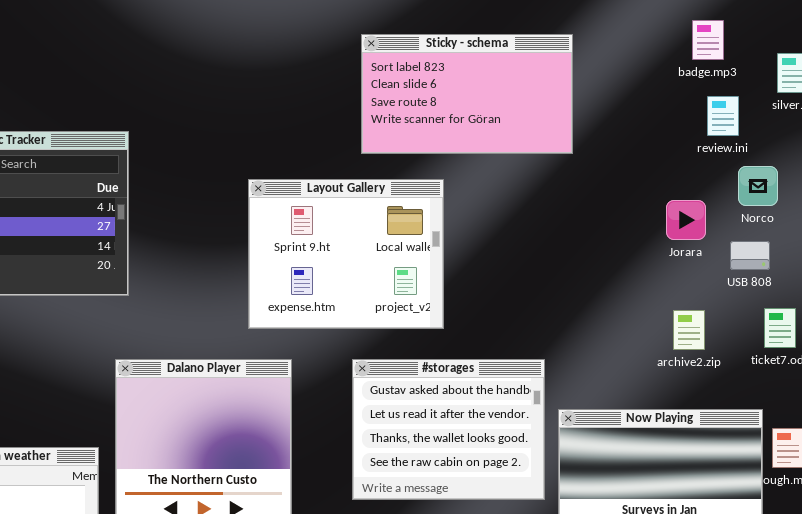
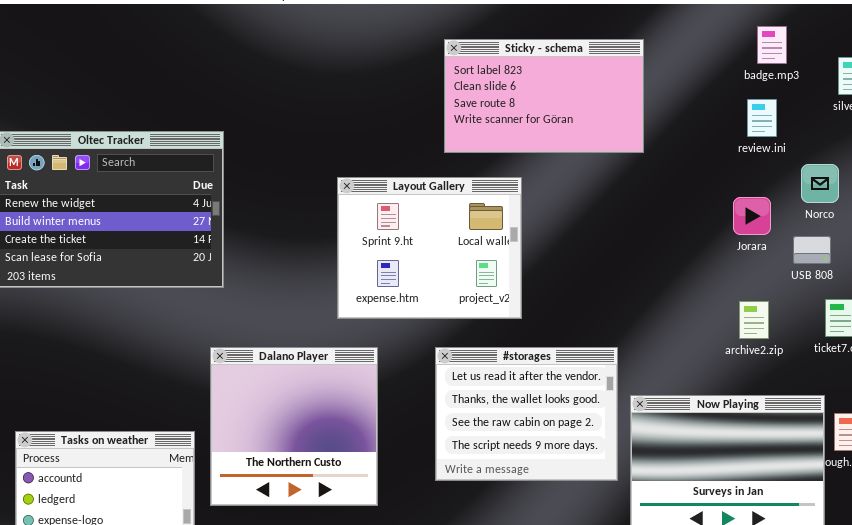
review.ini: [707,96,739,136] -> [747,99,777,137], moved
#storages: [352,359,545,500] -> [435,347,618,481], scrolled down 1 row

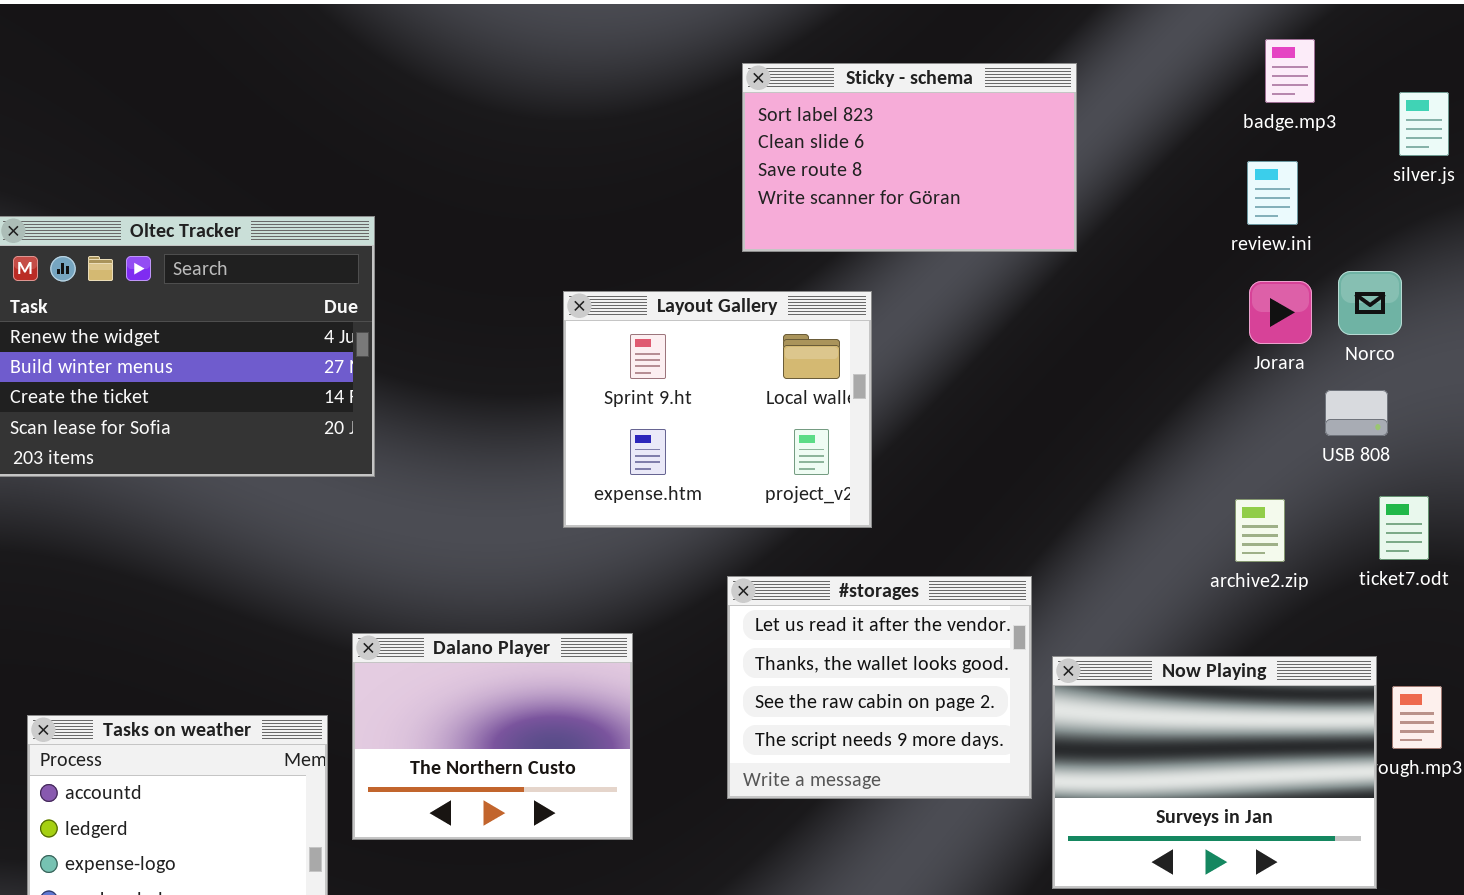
Jorara: [733,197,771,235] -> [1249,281,1312,344], moved
Dalano Player: [210,347,378,506] -> [352,633,633,840], resized

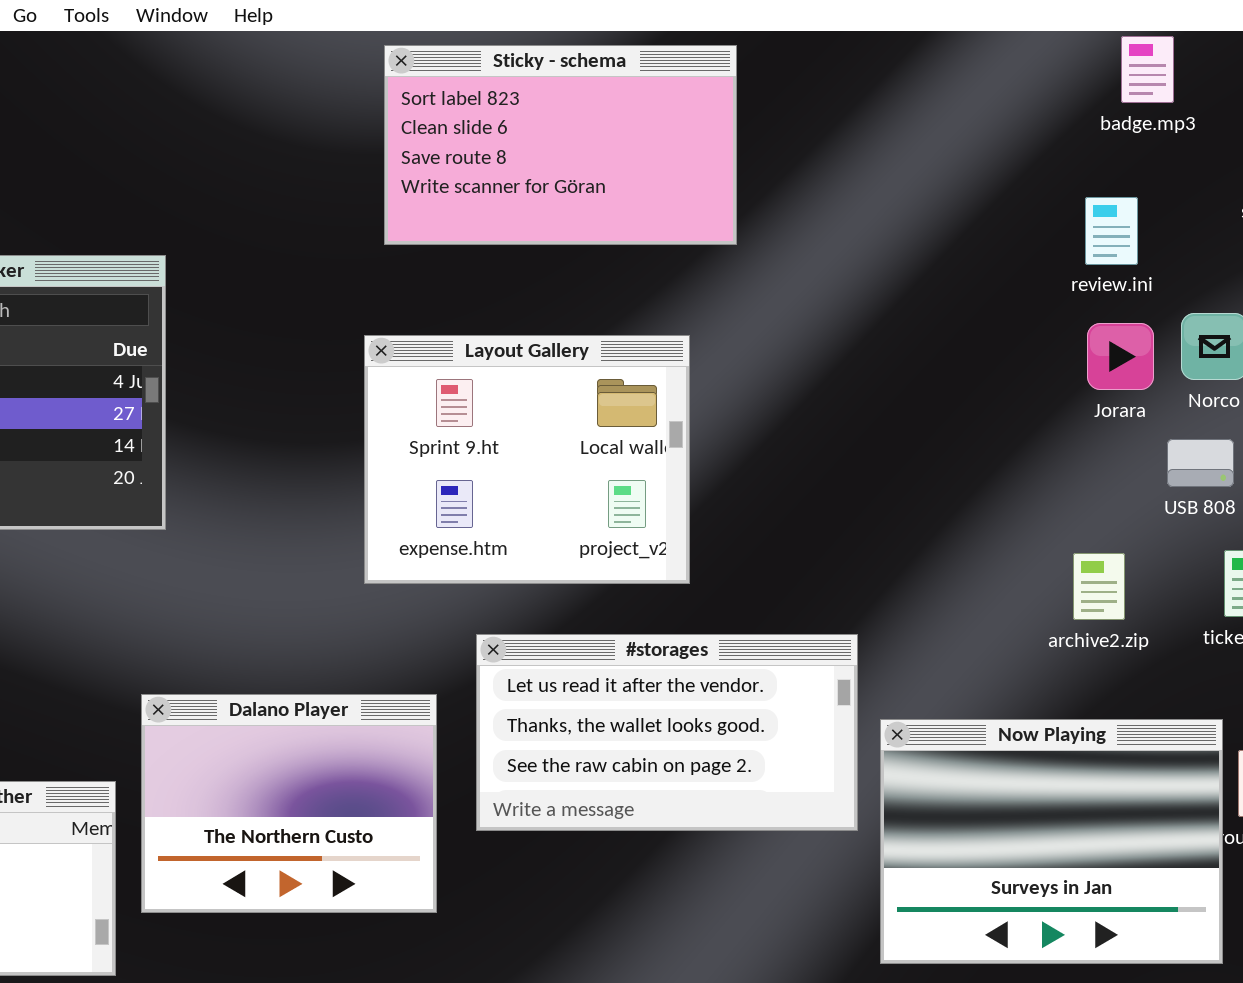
badge.mp3: [1265,39,1315,103] -> [1121,36,1174,103], moved
Sticky - schema: [742,63,1077,252] -> [384,45,737,245], moved
#storages: [727,576,1032,799] -> [476,634,858,831], resized

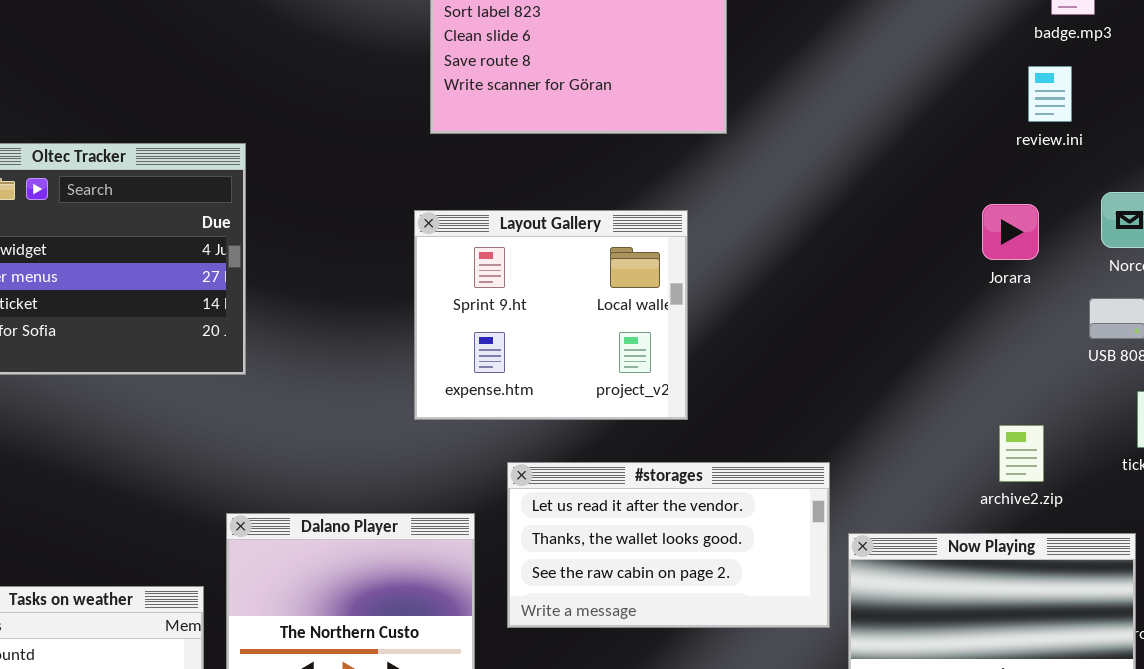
review.ini: [1085,197,1138,265] -> [1028,66,1072,122], moved
Jorara: [1087,323,1154,390] -> [982,204,1039,260], moved
archive2.zip: [1073,553,1125,620] -> [999,425,1044,482], moved

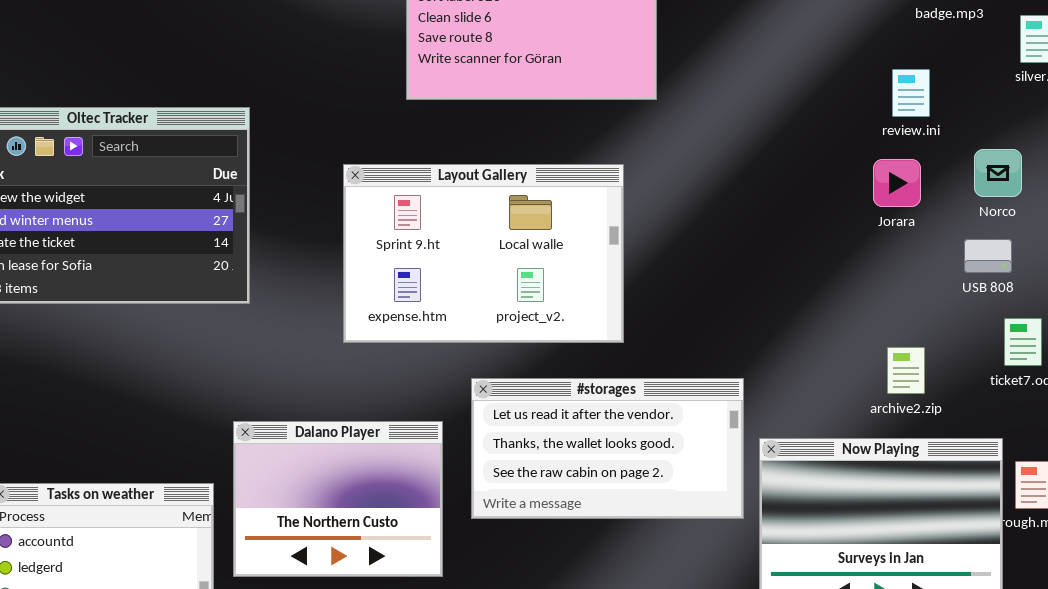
review.ini: [1028,66,1072,122] -> [892,69,930,117], moved
Layout Gallery: [414,210,688,420] -> [343,164,624,343], resized

